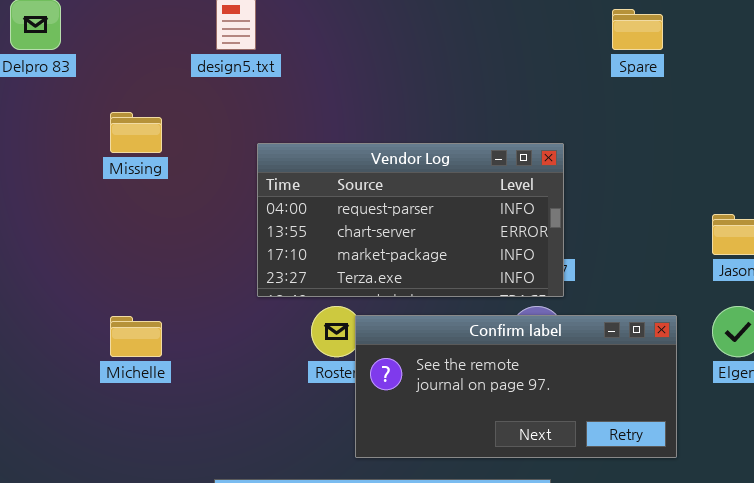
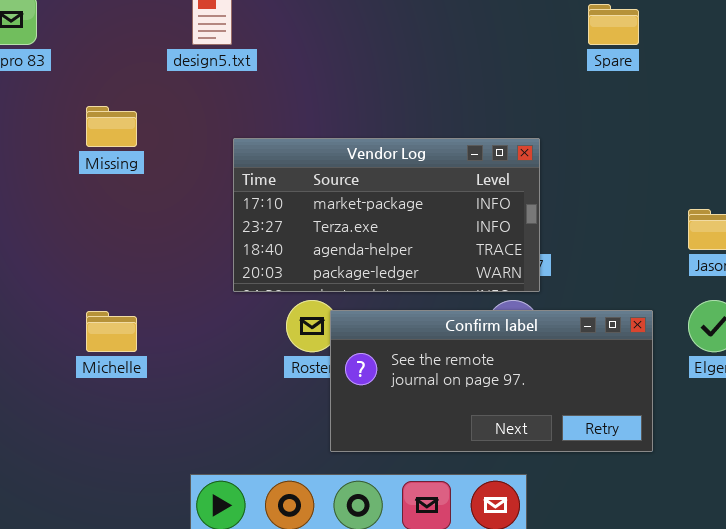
Vendor Log: [257,143,564,297] -> [233,138,540,292], scrolled down 2 rows

